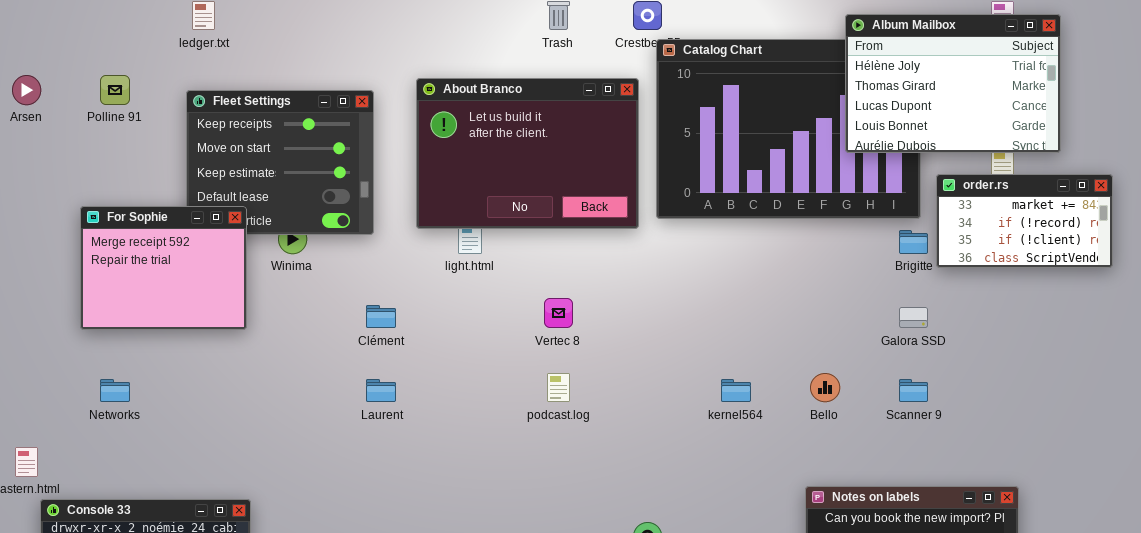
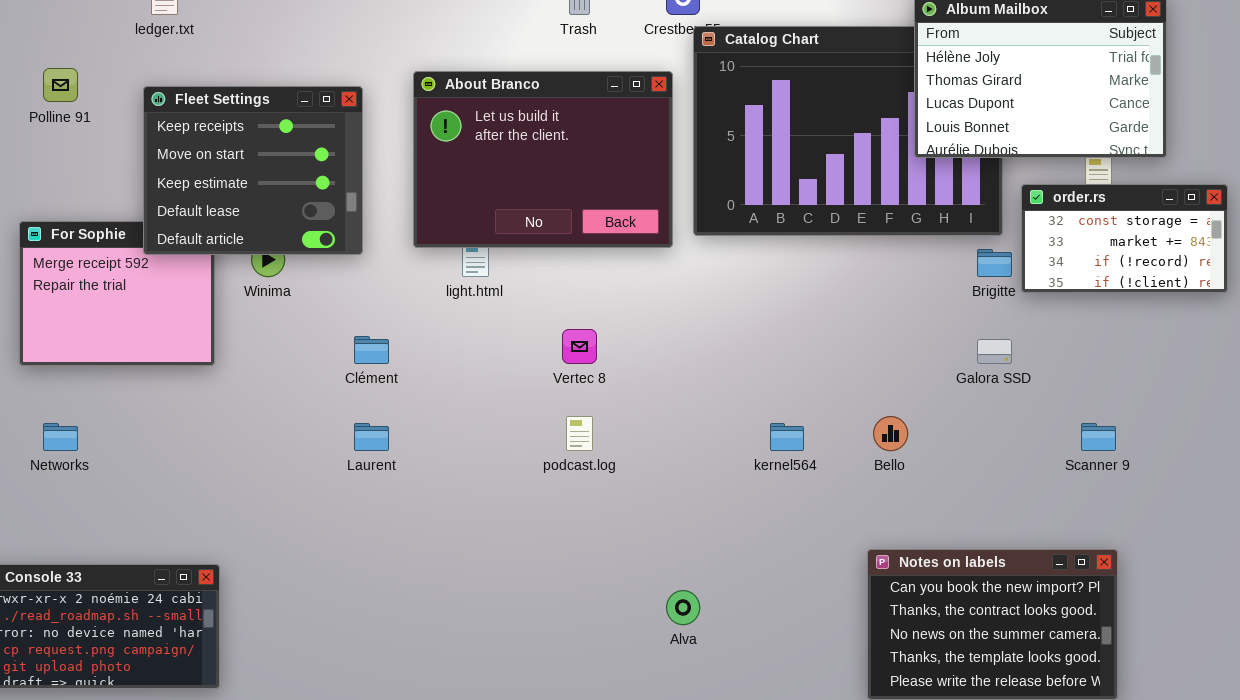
Fleet Settings: [186,90,374,235] -> [143,86,363,255], raised
order.rs: [936,174,1113,268] -> [1021,184,1228,293], scrolled up 1 row
Scanner 9: [899,379,928,402] -> [1081,423,1116,451], moved

